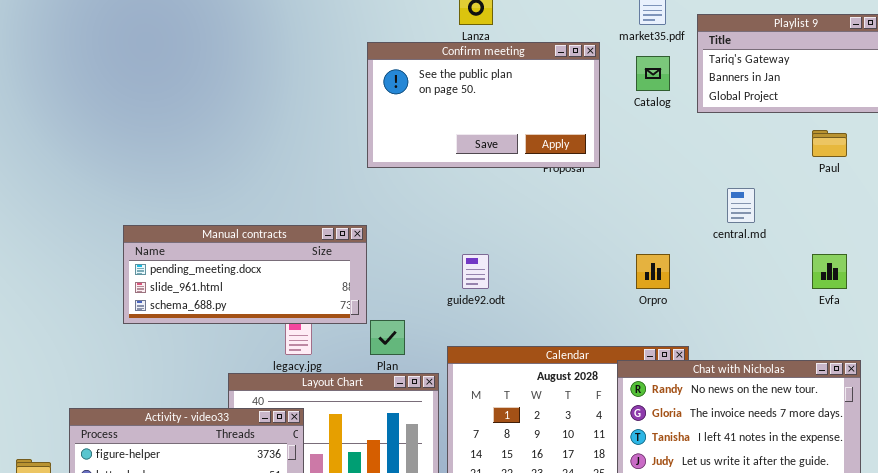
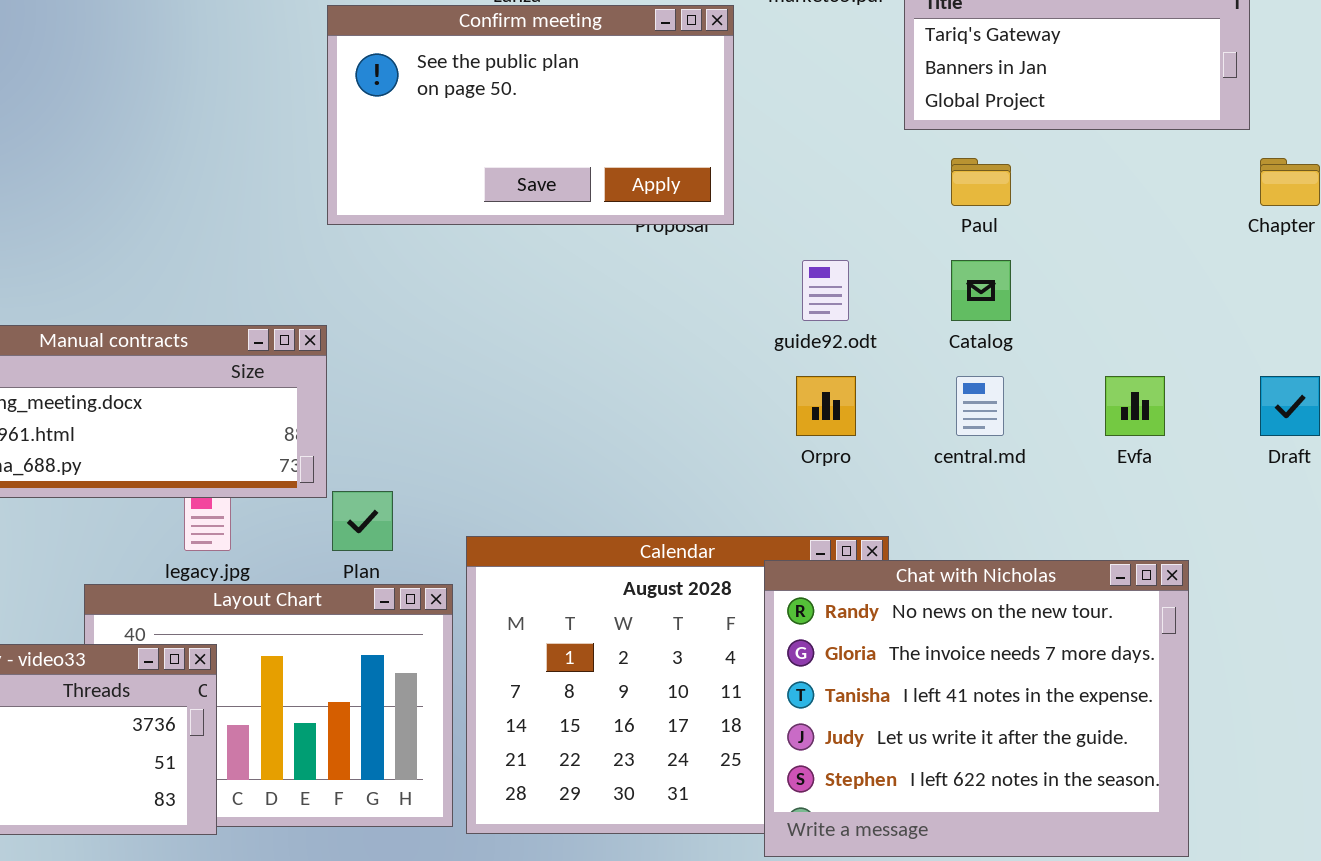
Catalog: [636,56,670,91] -> [951,260,1011,321], moved
Paul: [812,130,847,157] -> [951,158,1011,206], moved
central.md: [727,188,755,223] -> [956,376,1004,436], moved
guide92.odt: [462,254,489,289] -> [802,260,849,321], moved

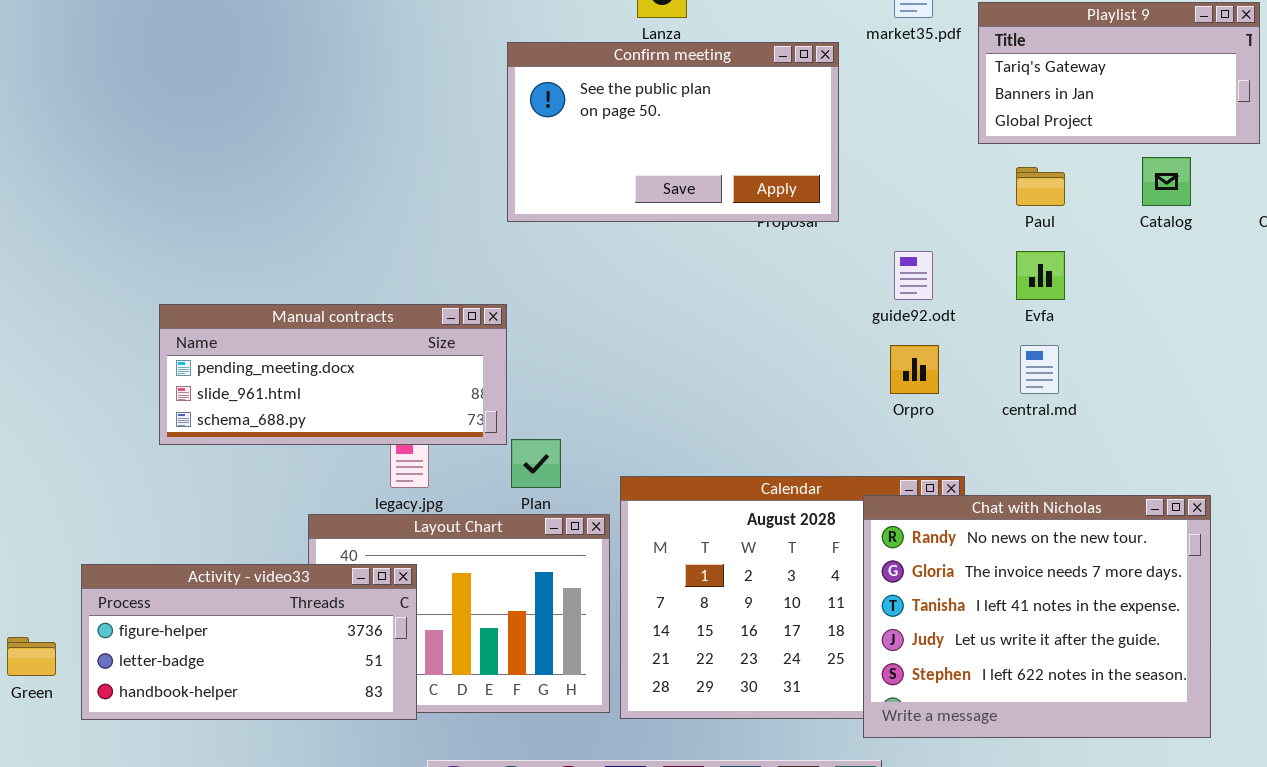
Catalog: [951,260,1011,321] -> [1142,157,1191,206], moved
Evfa: [1105,376,1165,436] -> [1016,251,1065,300], moved

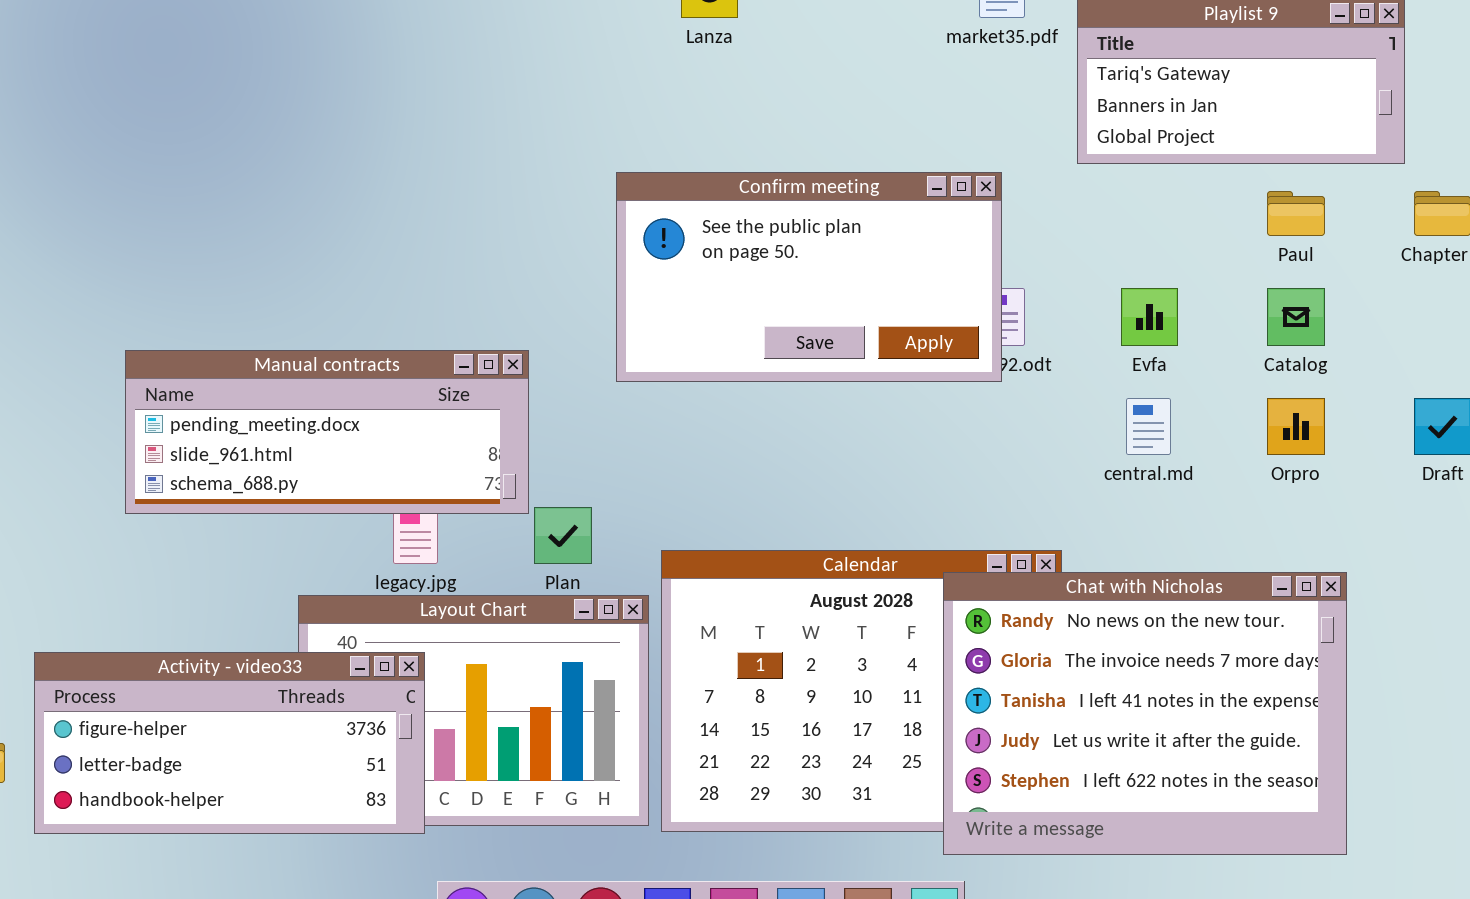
Confirm meeting: [507,42,839,222] -> [616,172,1002,382], moved
Catalog: [1142,157,1191,206] -> [1267,288,1325,346], moved
Paul: [1016,167,1065,206] -> [1267,191,1325,236], moved
Orpro: [890,345,939,394] -> [1267,398,1325,455], moved

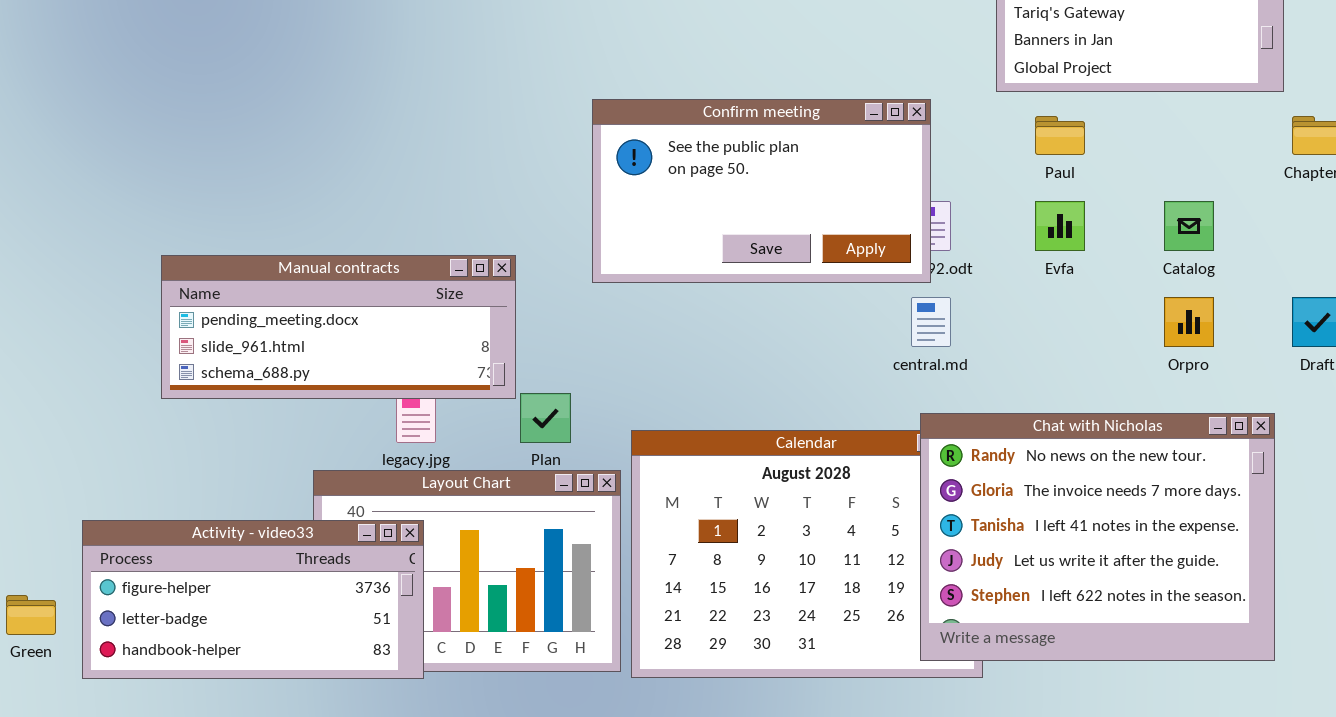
Paul: [1267,191,1325,236] -> [1035,116,1085,155], moved
central.md: [1126,398,1171,455] -> [911,297,951,347], moved
Chat with Nicholas: [943,572,1347,855] -> [920,413,1275,661], moved

